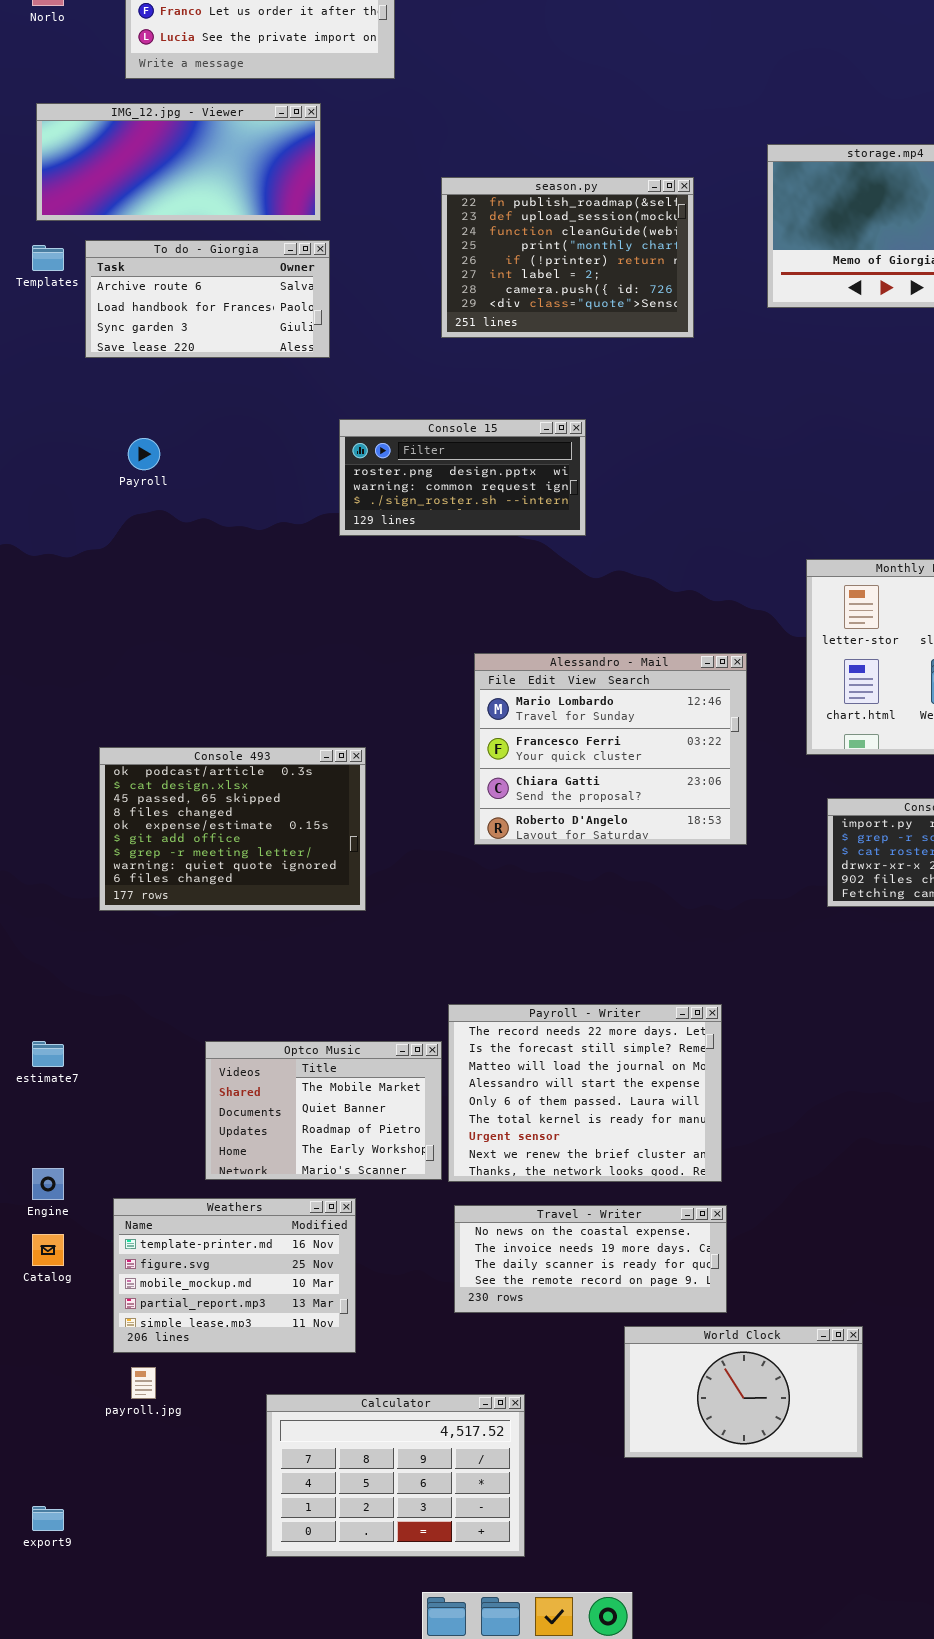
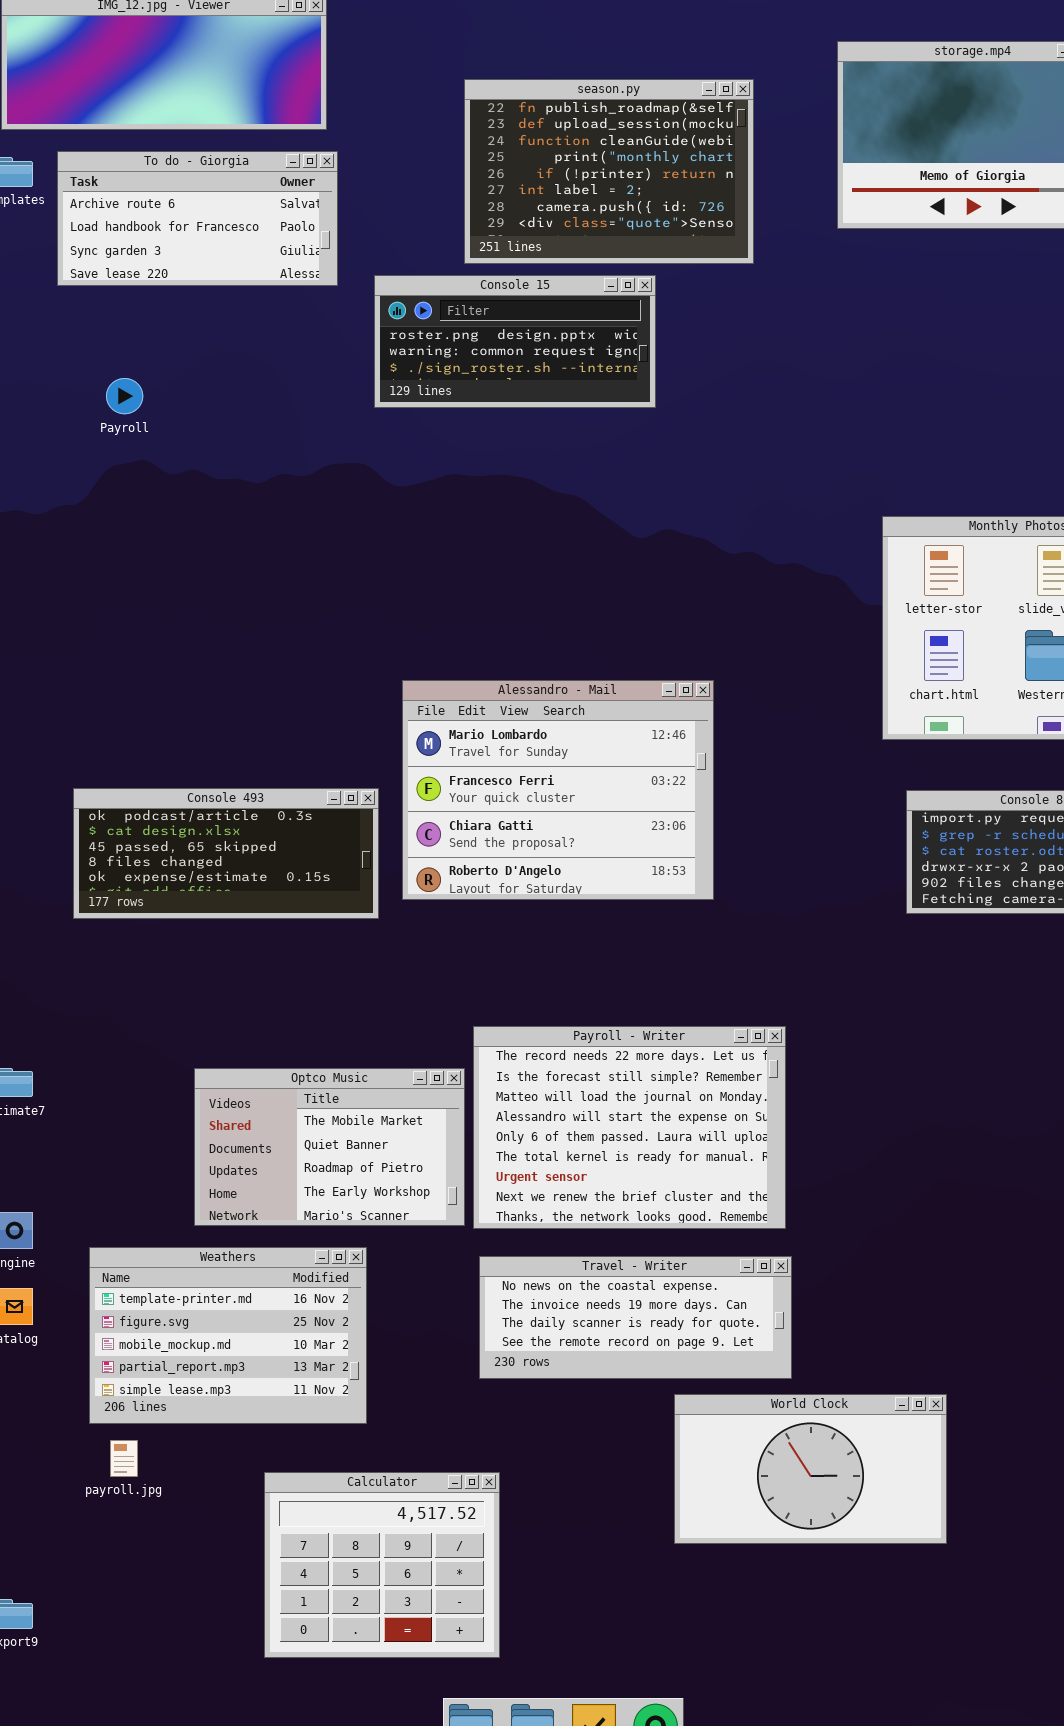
Console 15: [339,419,586,536] -> [374,275,656,408], moved
Alessandro - Mail: [474,653,747,845] -> [402,680,714,900], moved
Console 493: [99,747,366,911] -> [73,788,379,919], resized
Calculator: [266,1394,525,1557] -> [264,1472,500,1658], resized

